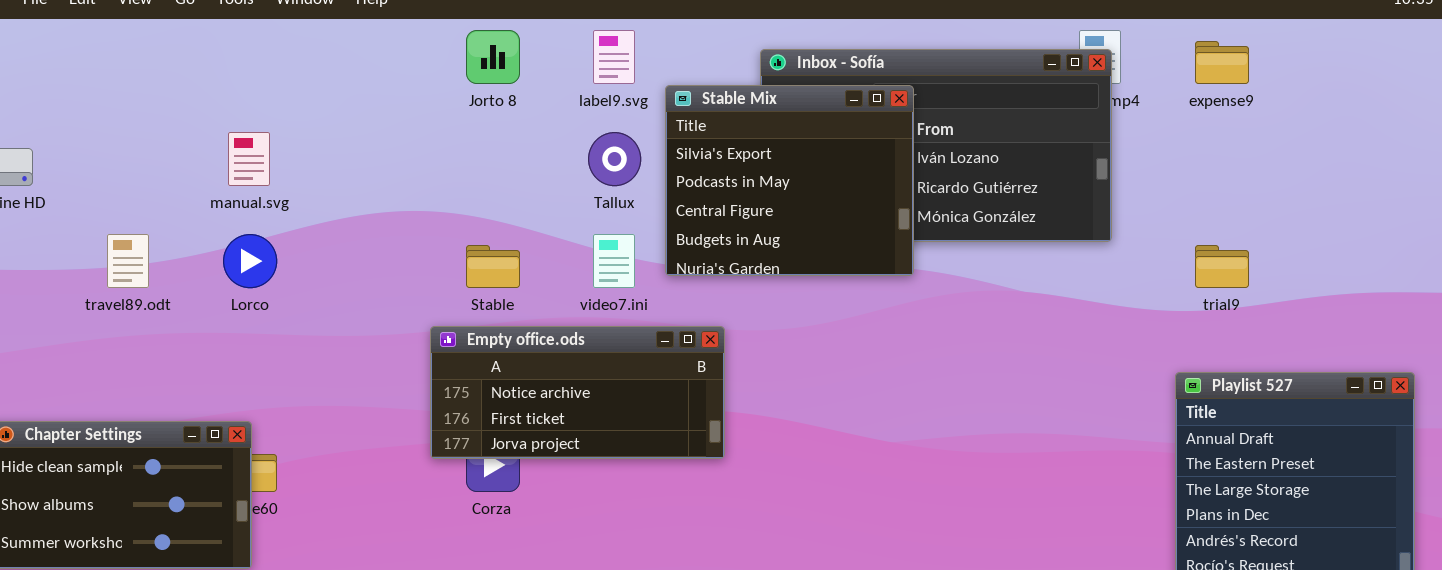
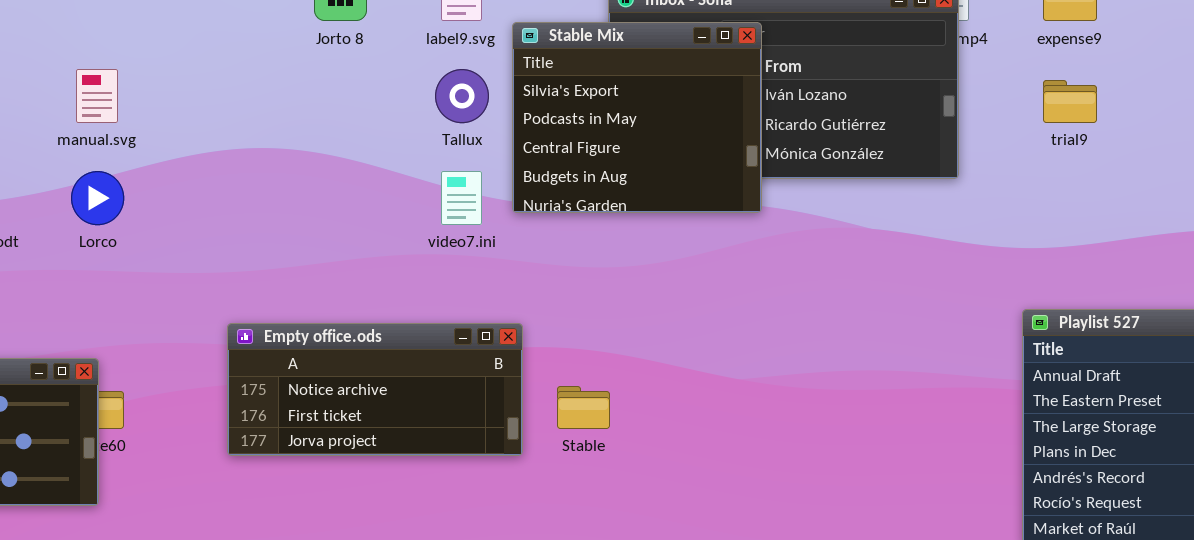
Stable: [466,245,520,288] -> [557,386,610,429], moved
trial9: [1195,245,1249,288] -> [1043,80,1097,123], moved
Empty office.ods: [430,326,725,459] -> [227,323,523,456], moved

